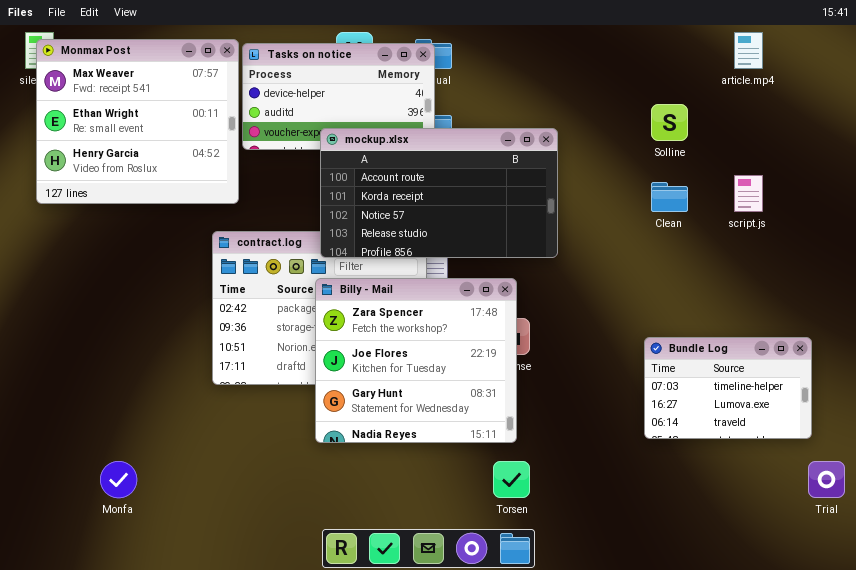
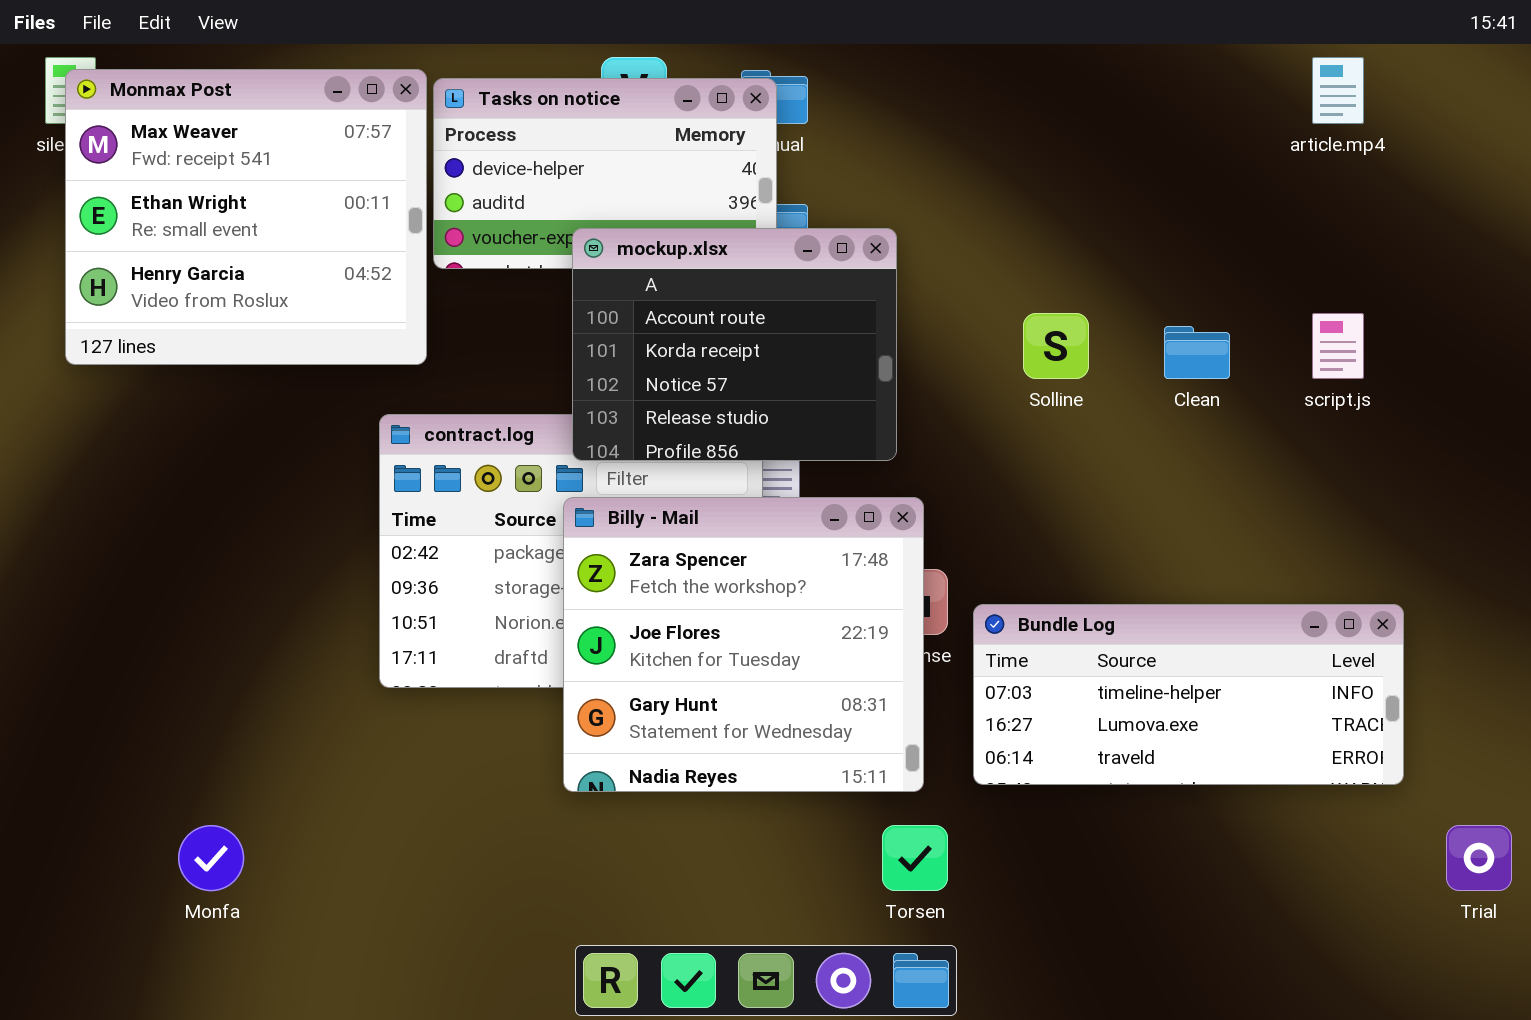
Solline: [651,104,688,141] -> [1023,313,1089,379], moved
mockup.xlsx: [320,128,558,258] -> [572,228,897,461], resized
Bundle Log: [644,337,812,439] -> [973,604,1404,785], moved, resized

